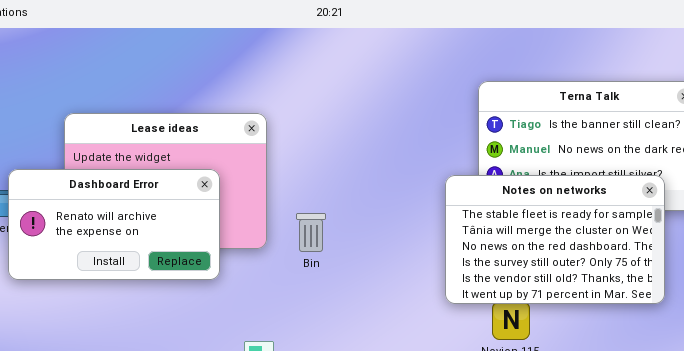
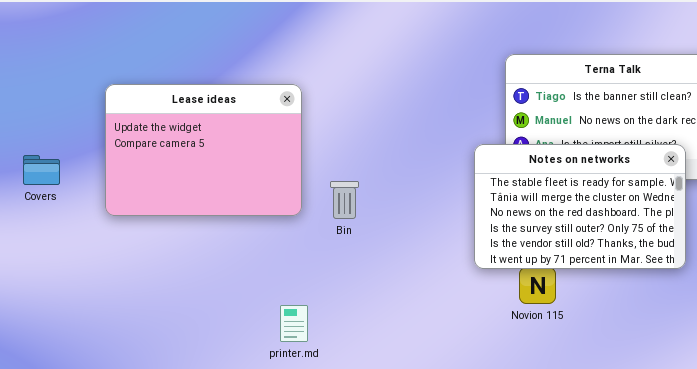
Dashboard Error: [8,169,220,280] -> none, closed

